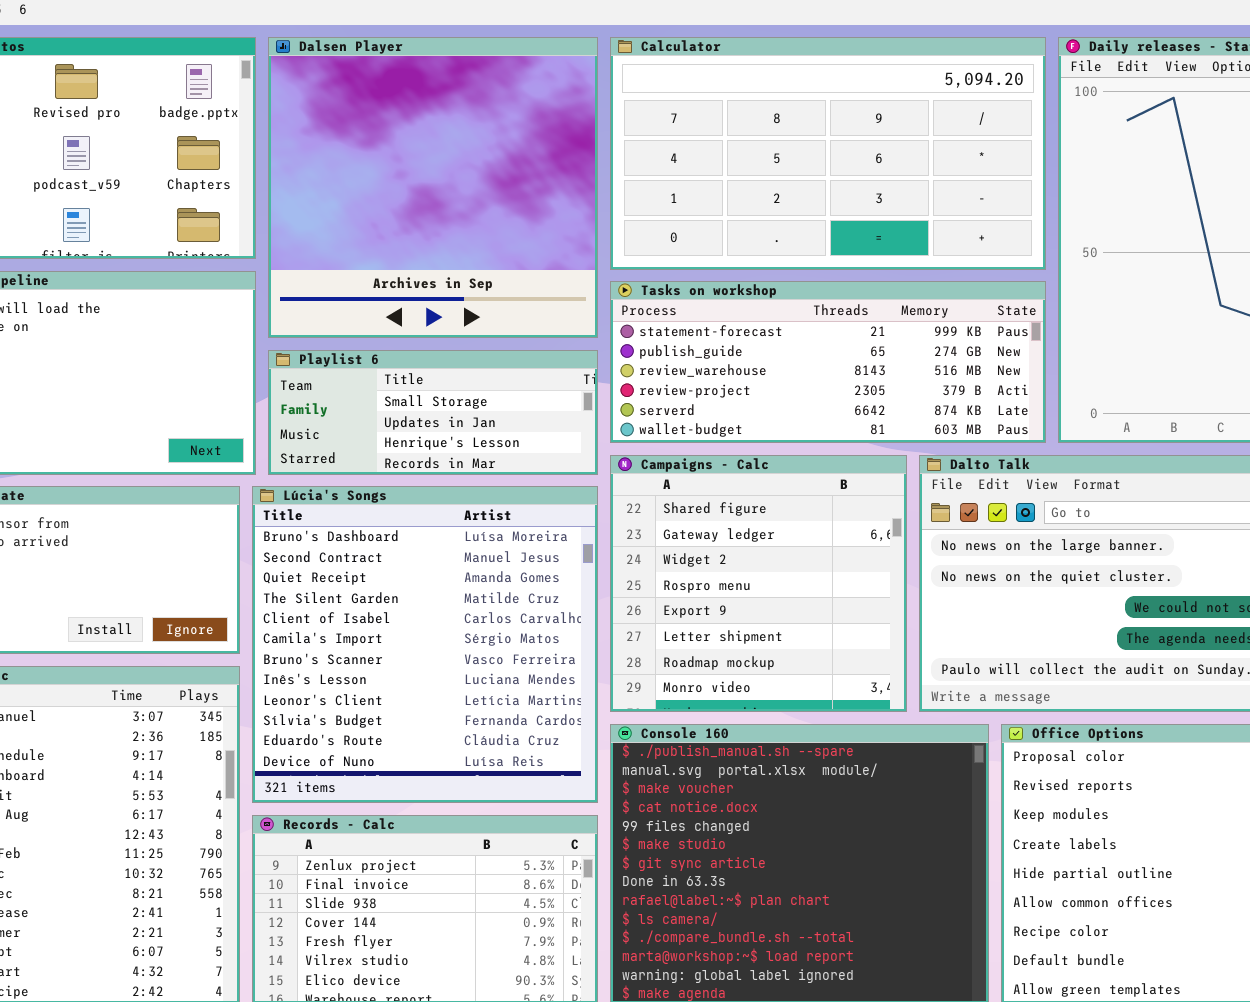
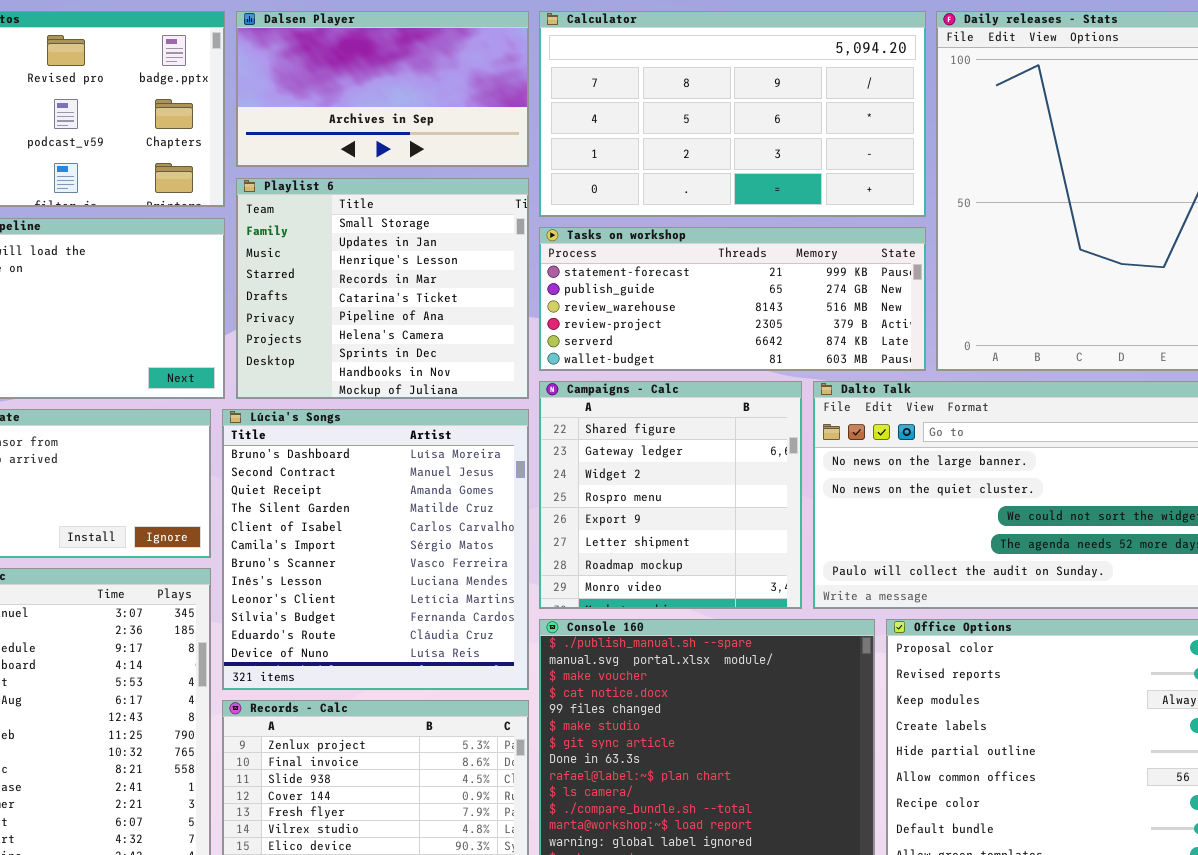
Dalsen Player: [268,37,598,338] -> [236,11,529,167], resized
Playlist 6: [268,350,598,475] -> [236,178,529,399], resized

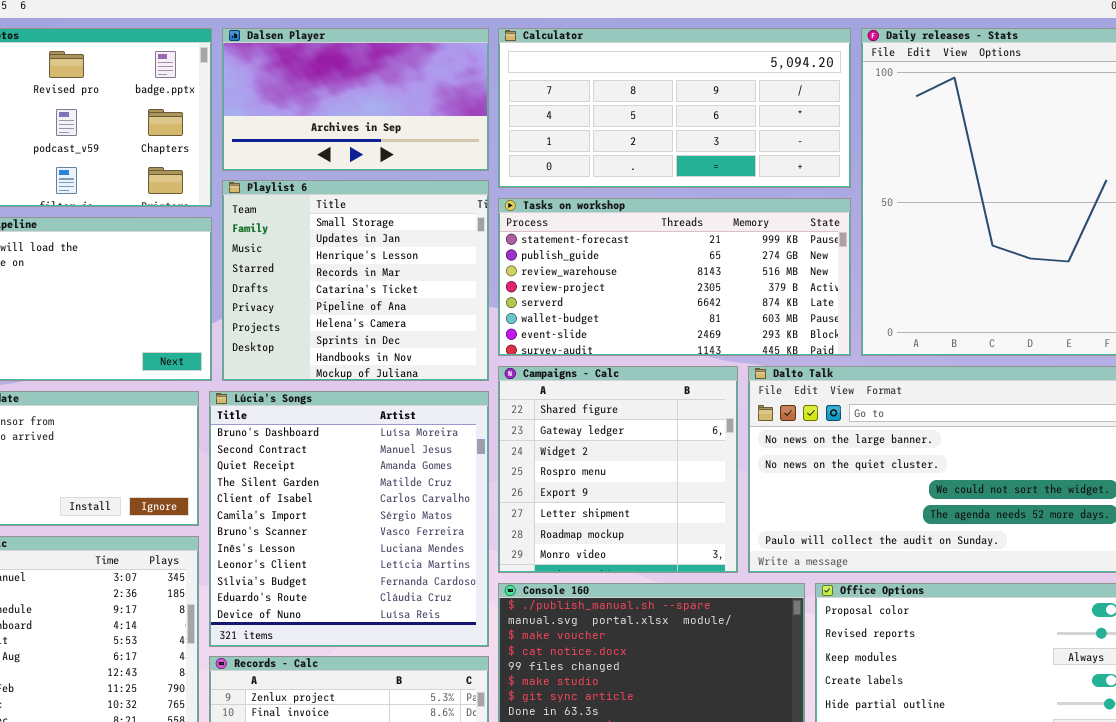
Calculator: [539,11,926,217] -> [498,28,851,188], resized
Tasks on workshop: [539,227,926,371] -> [498,198,851,356], resized

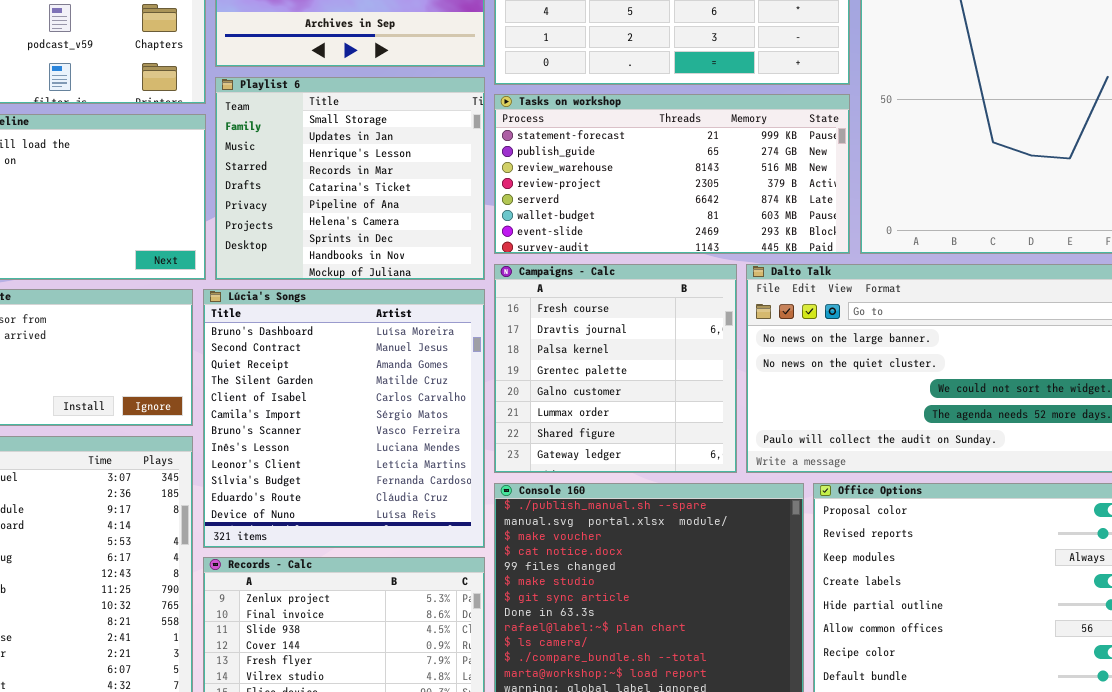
Campaigns - Calc: [498,366,738,573] -> [494,264,737,473], scrolled up 6 rows

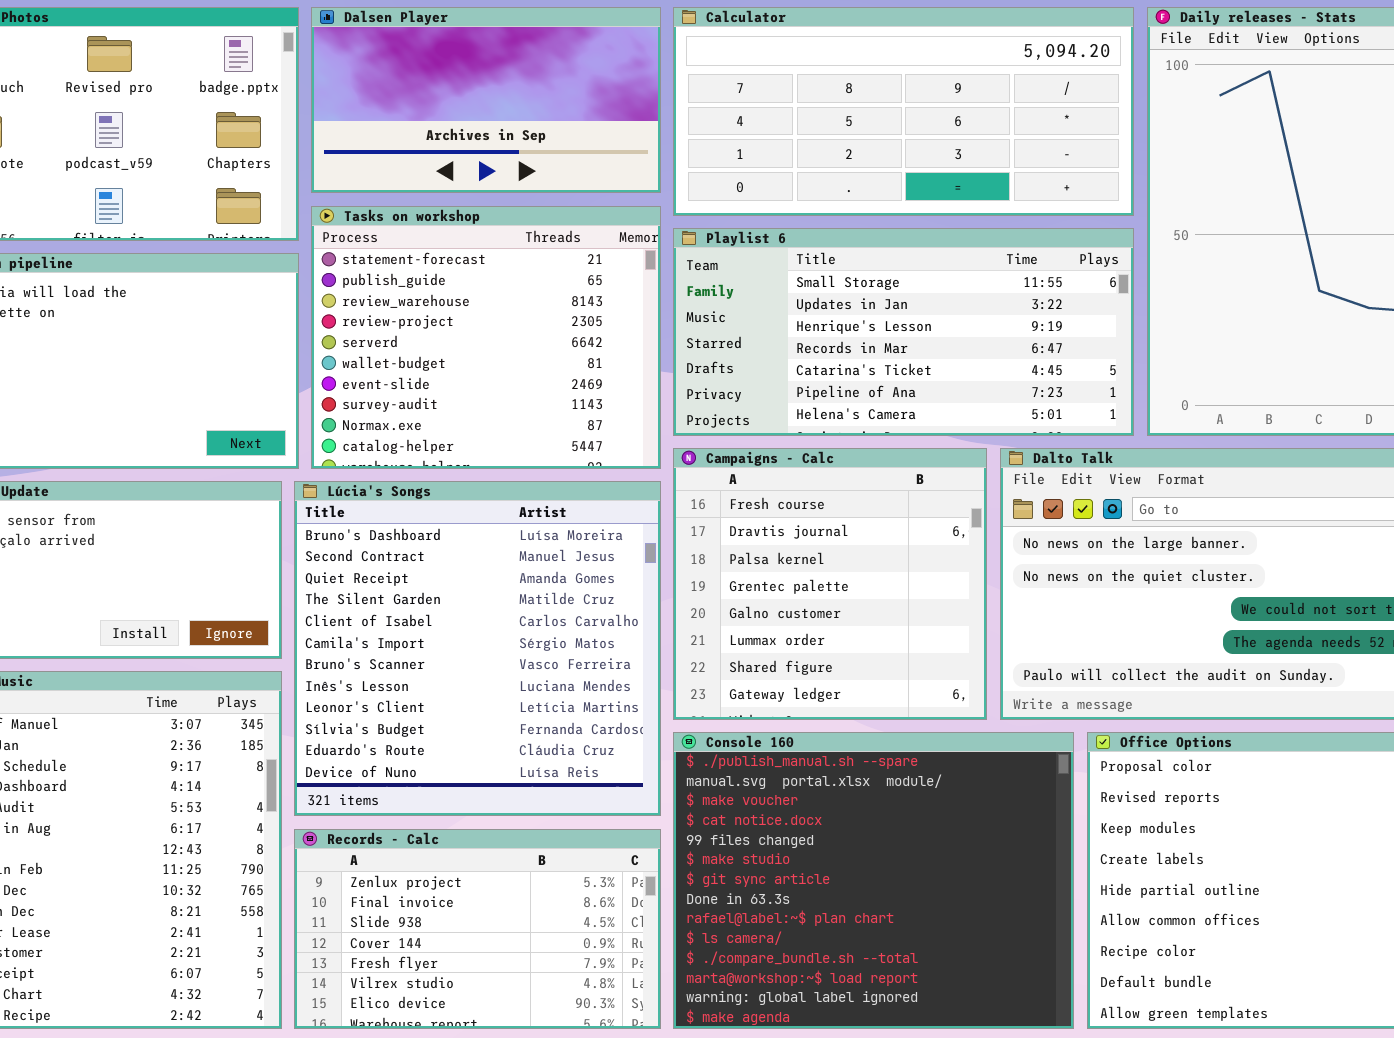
Playlist 6: [215,77,485,280] -> [673,228,1134,436], moved, resized
Tasks on workshop: [494,94,850,254] -> [311,206,661,469], moved, resized

